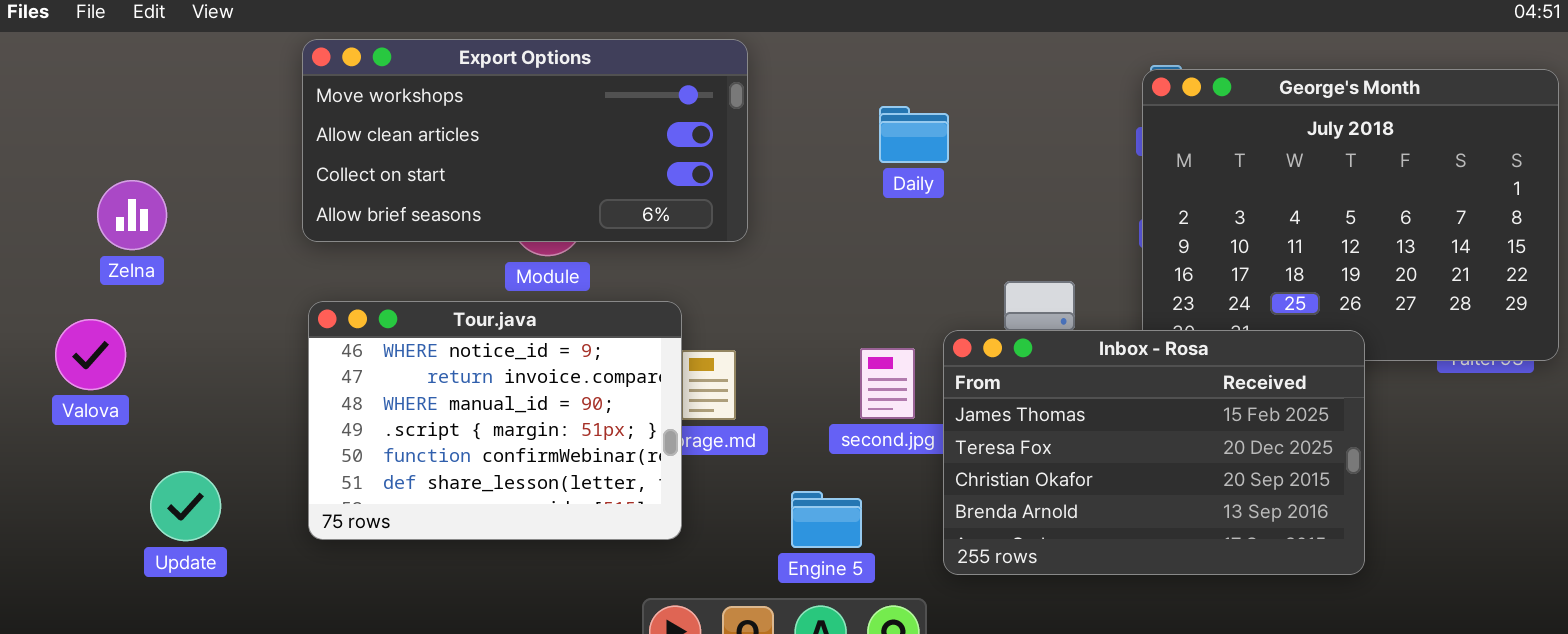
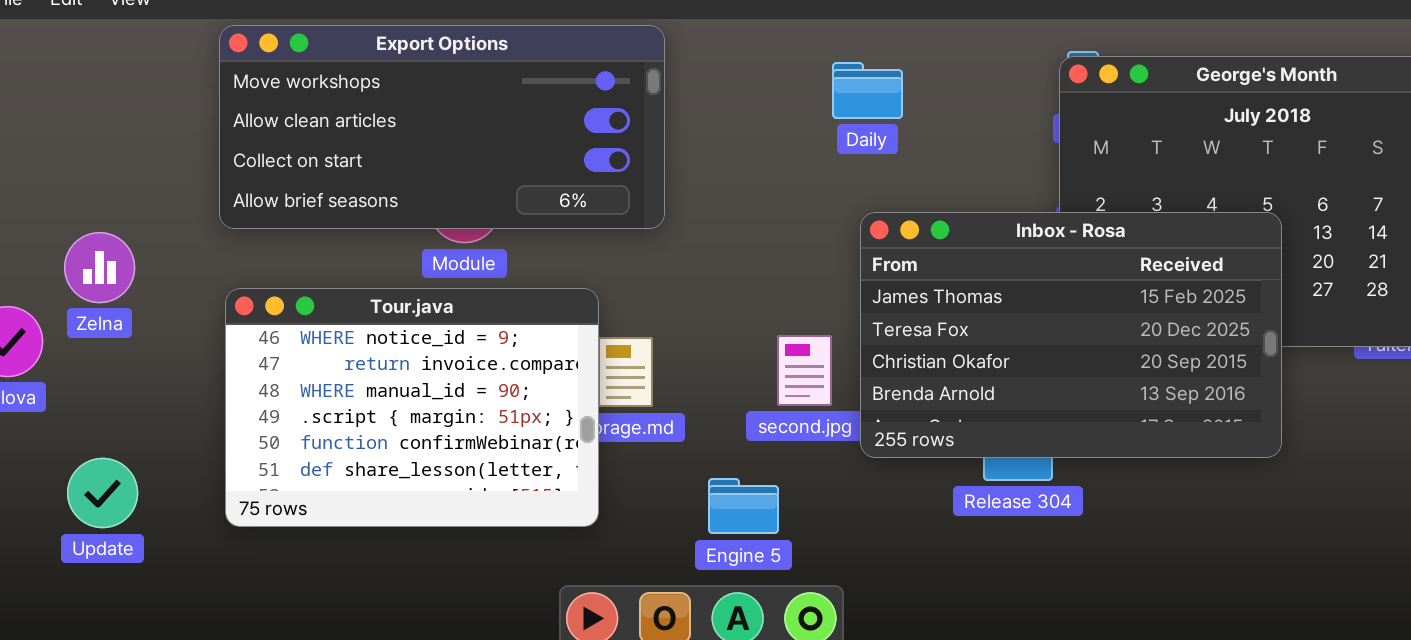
Daily: [879,106,949,163] -> [832,62,903,119], moved
Zelna: [97,180,167,250] -> [64,232,135,303], moved
Inbox - Rosa: [943,330,1365,575] -> [860,212,1282,458], moved

